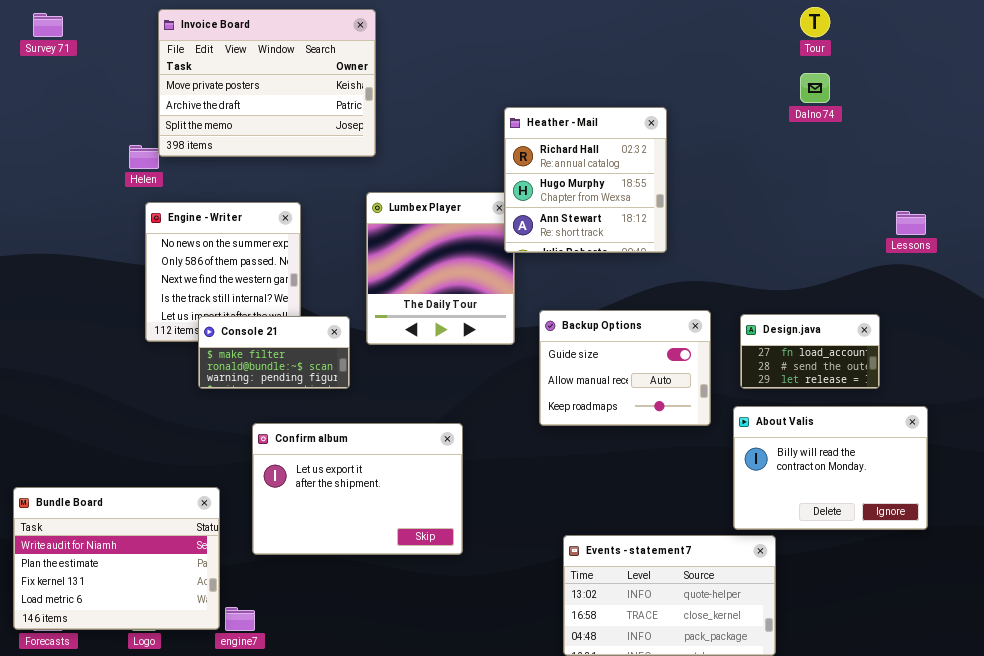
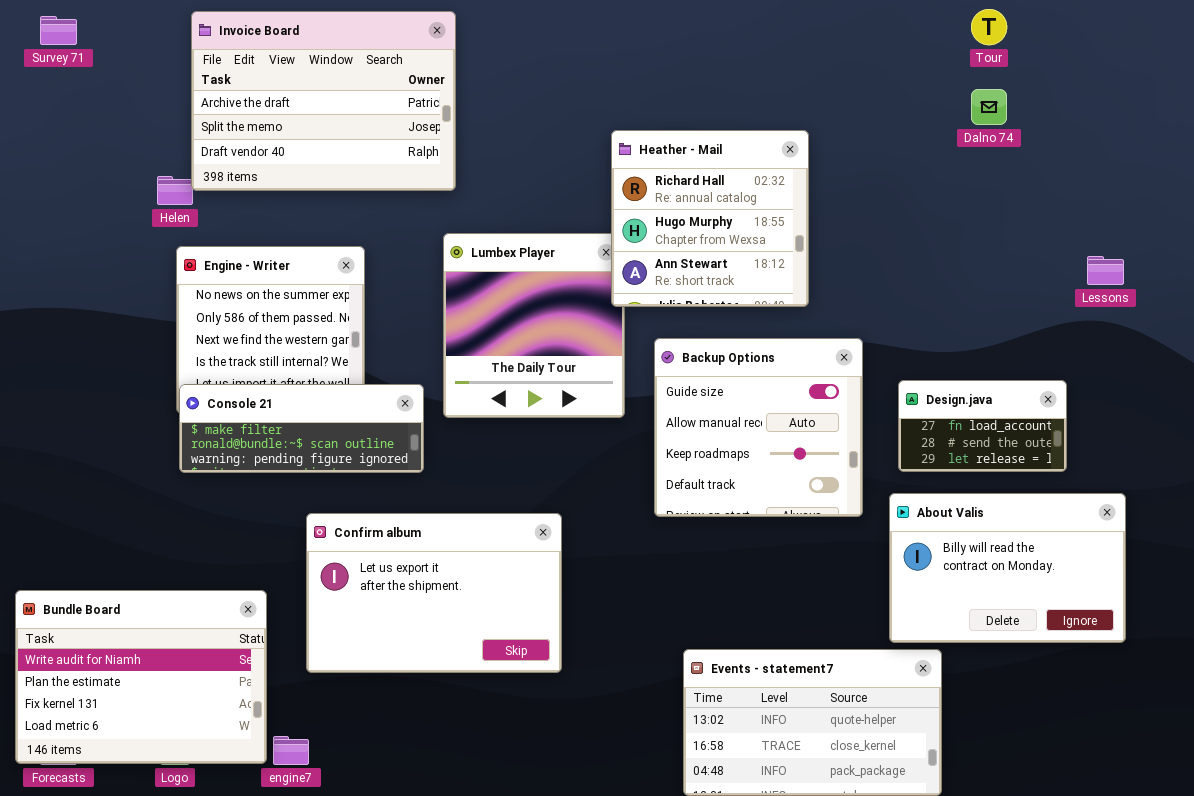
Invoice Board: [158,9,376,157] -> [191,11,456,191], scrolled down 1 row
Backup Options: [539,310,711,426] -> [654,338,863,517], resized
Console 21: [198,316,350,389] -> [179,384,424,473], resized

